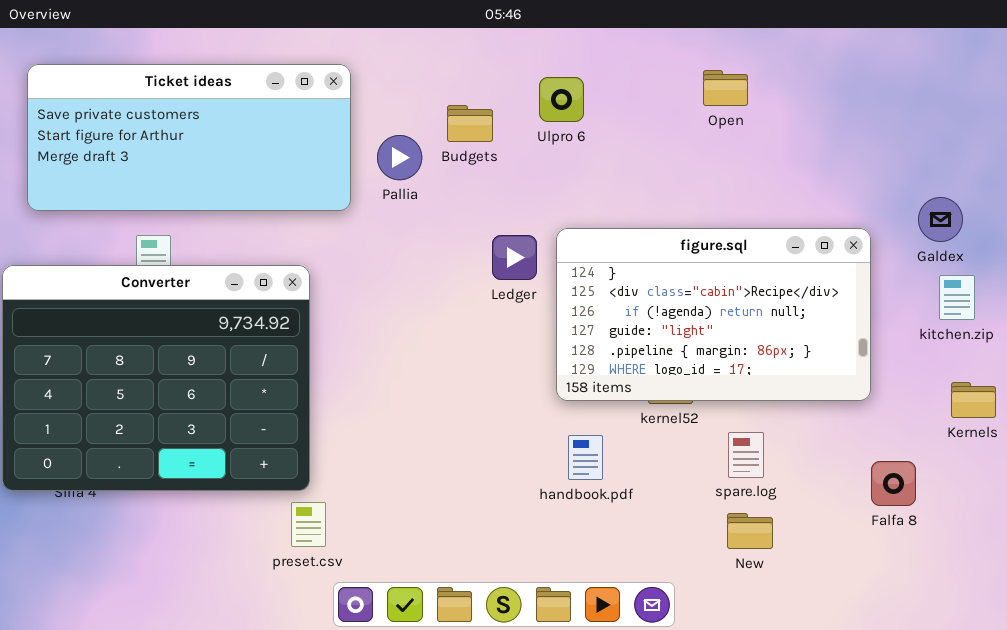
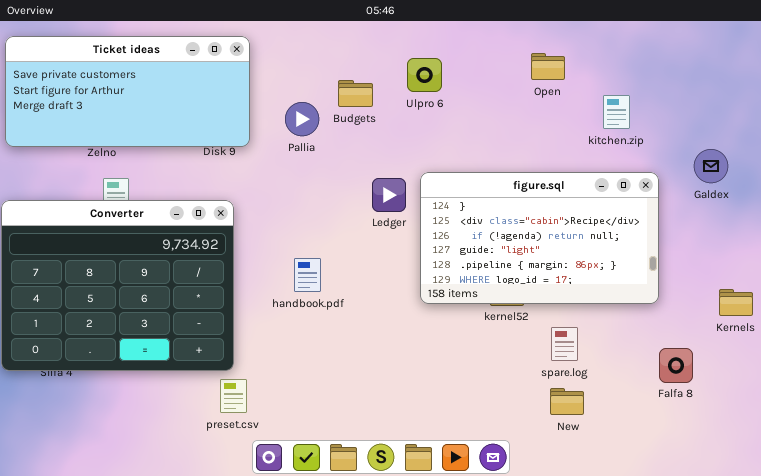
Ticket ideas: [27,64,351,211] -> [5,36,250,147], moved
kitchen.zip: [939,275,975,320] -> [603,95,630,129], moved
handbook.pdf: [568,435,603,480] -> [294,258,321,292], moved

